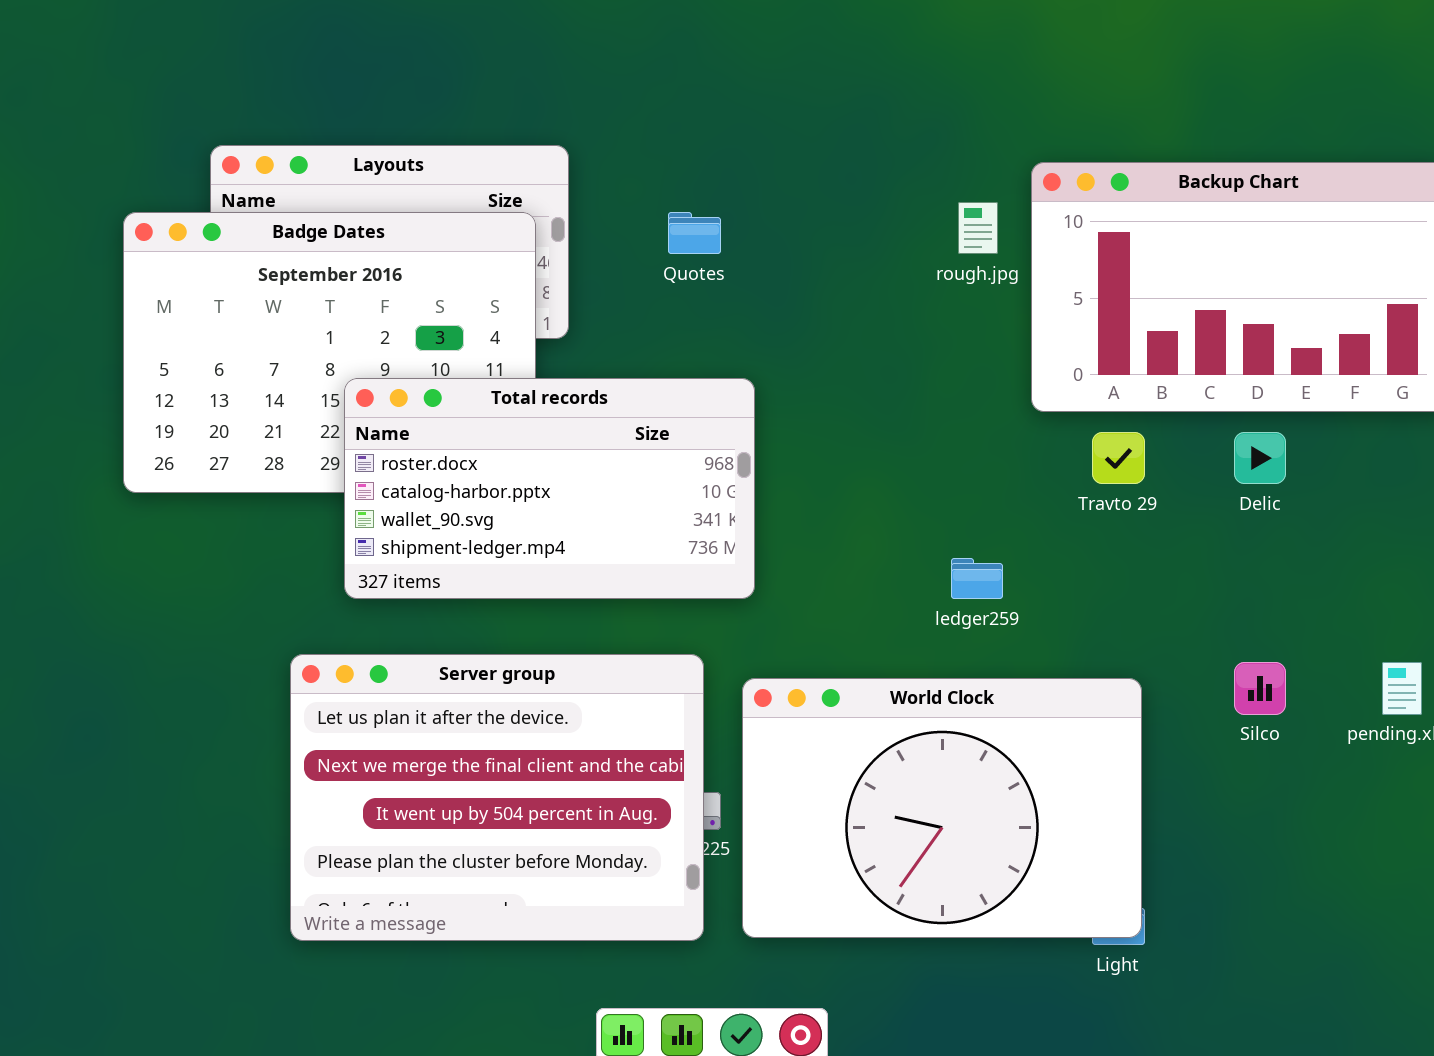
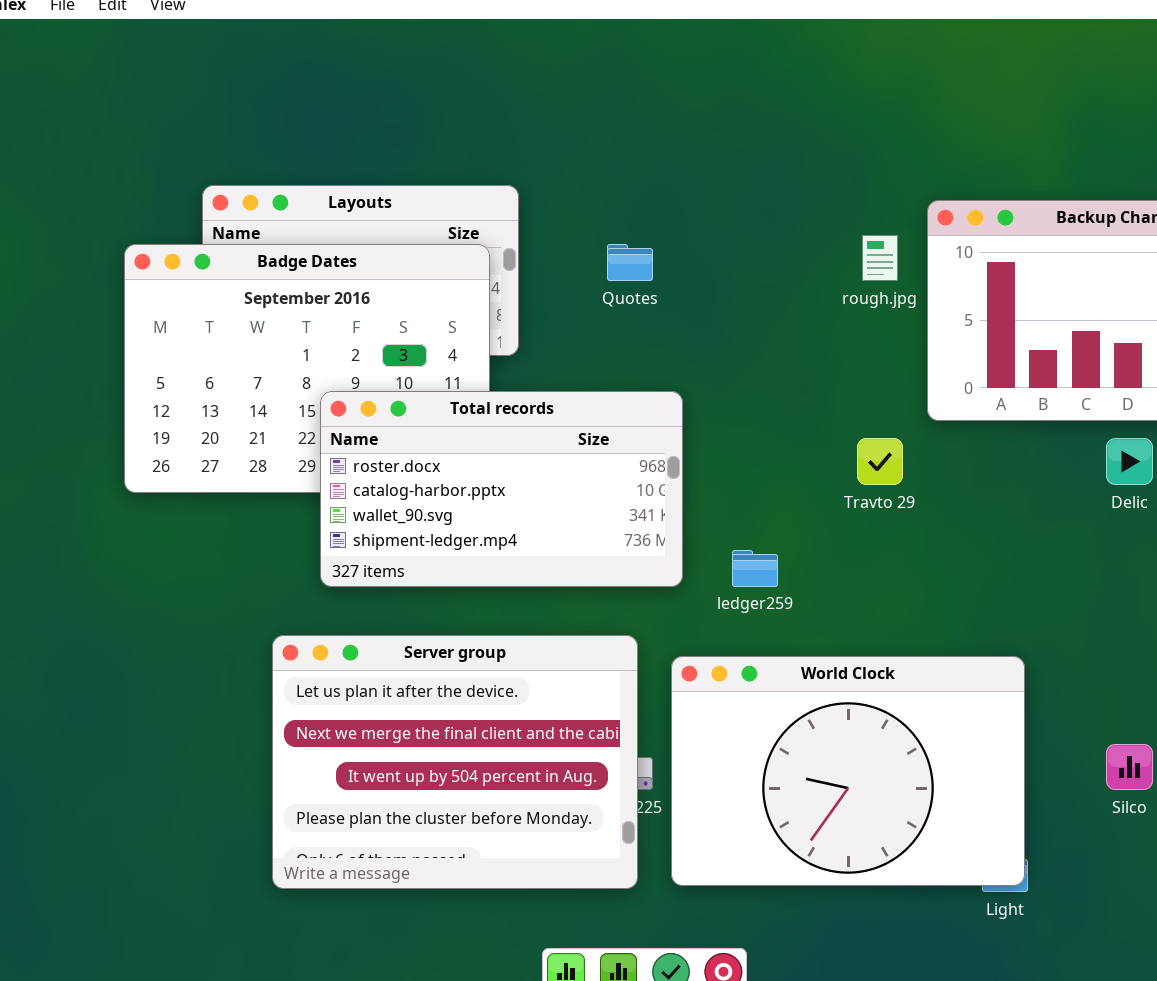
Travto 29: [1092,432,1145,484] -> [857,438,903,485], moved
ledger259: [951,558,1003,599] -> [732,550,778,587], moved
Silco: [1234,662,1286,715] -> [1106,744,1153,790], moved

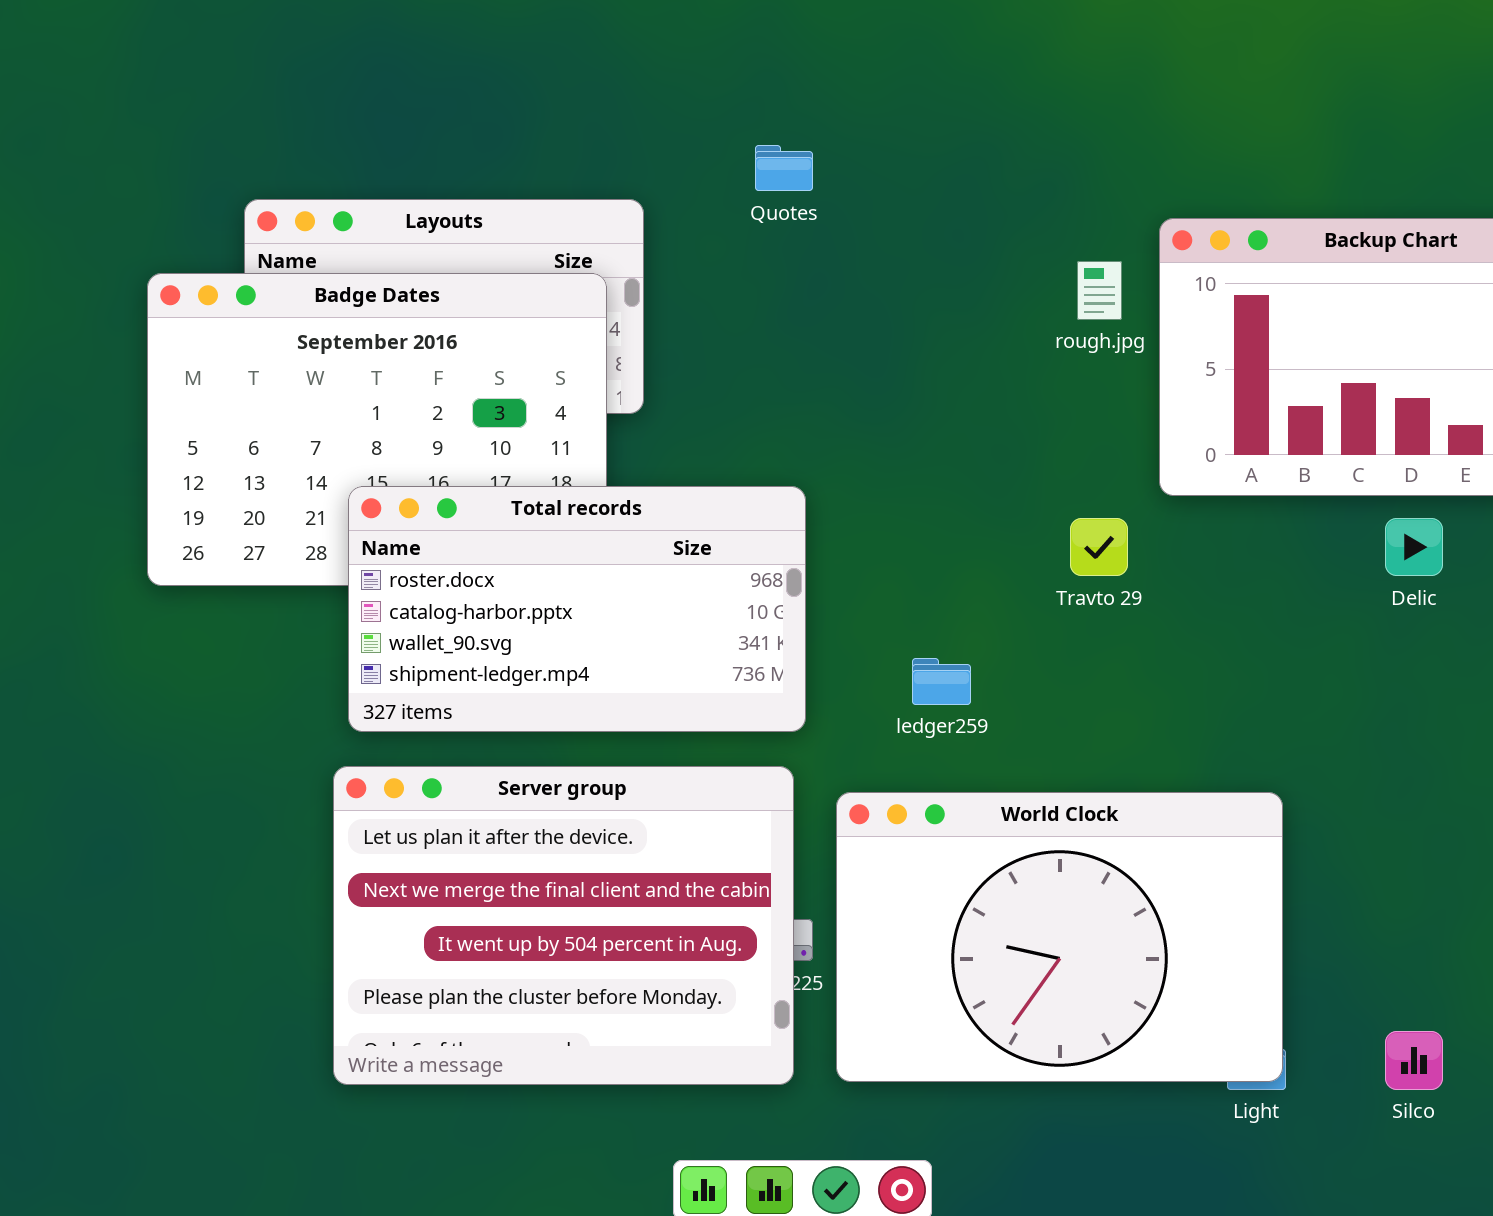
Quotes: [607,244,653,281] -> [755,145,813,191], moved
Total records: [320,391,683,587] -> [348,486,806,732], moved
Silco: [1106,744,1153,790] -> [1385,1031,1443,1090], moved

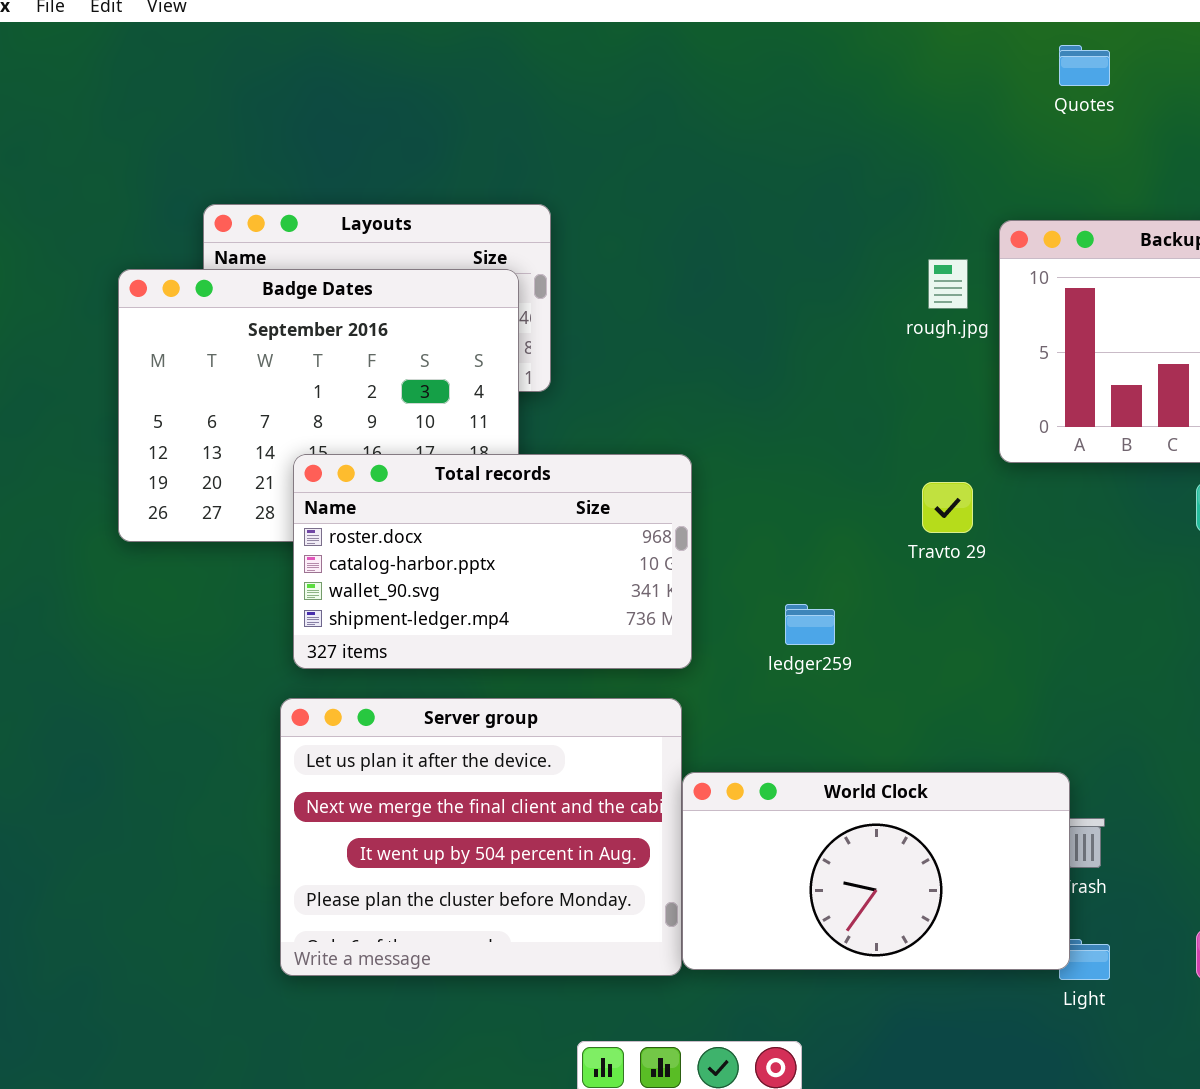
Quotes: [755,145,813,191] -> [1059,45,1110,86], moved
World Clock: [836,792,1283,1082] -> [682,772,1070,970], moved, resized

